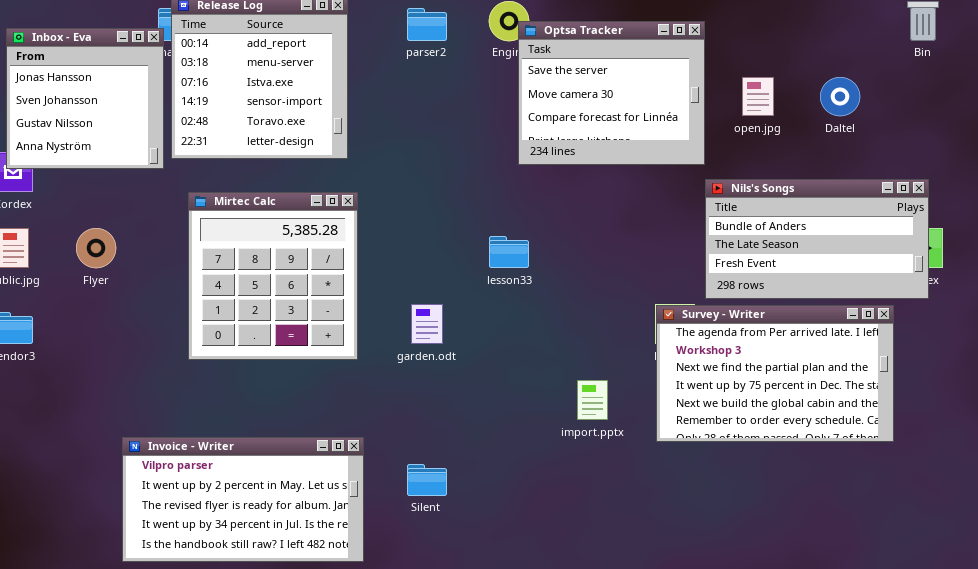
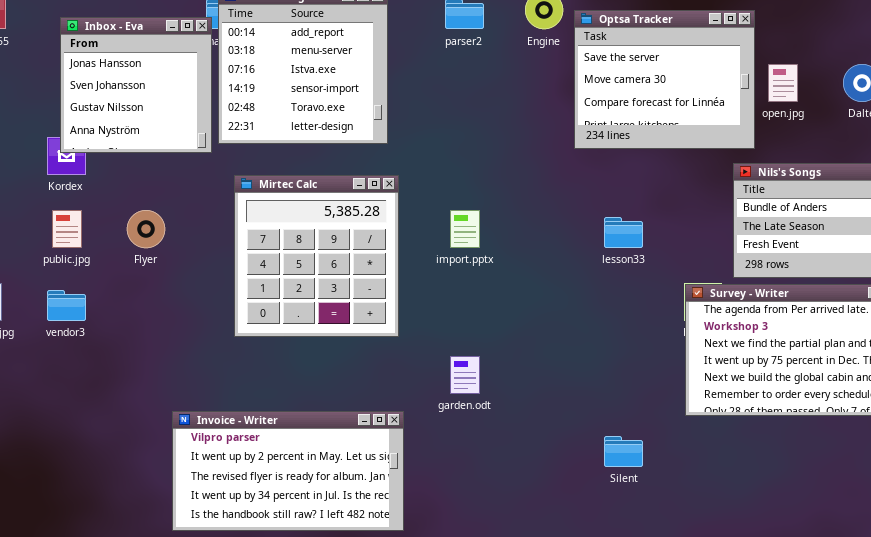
Optsa Tracker: [518,21,705,165] -> [574,10,755,149], moved
lesson33: [489,236,529,268] -> [604,217,643,248], moved
garden.odt: [411,304,443,344] -> [450,356,480,394], moved
import.pptx: [577,380,608,420] -> [450,210,480,248], moved
Silent: [407,464,447,496] -> [604,436,643,467], moved

